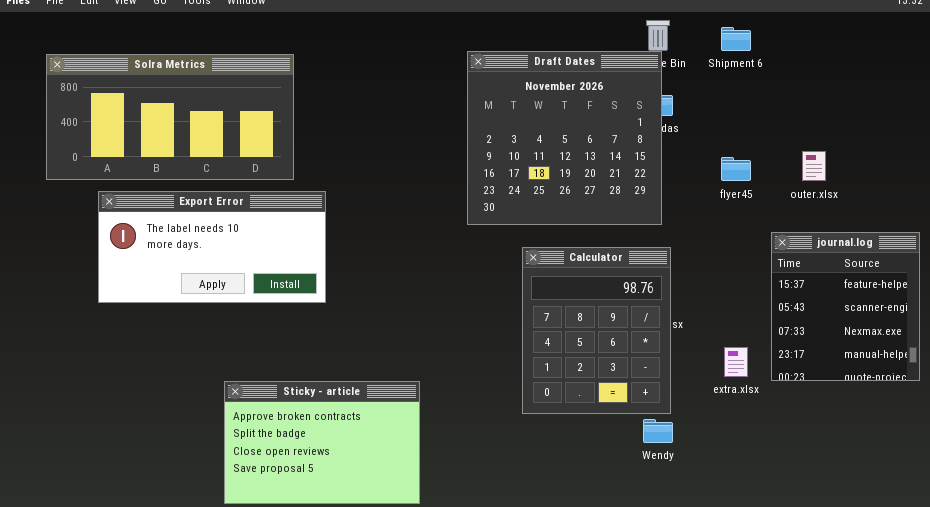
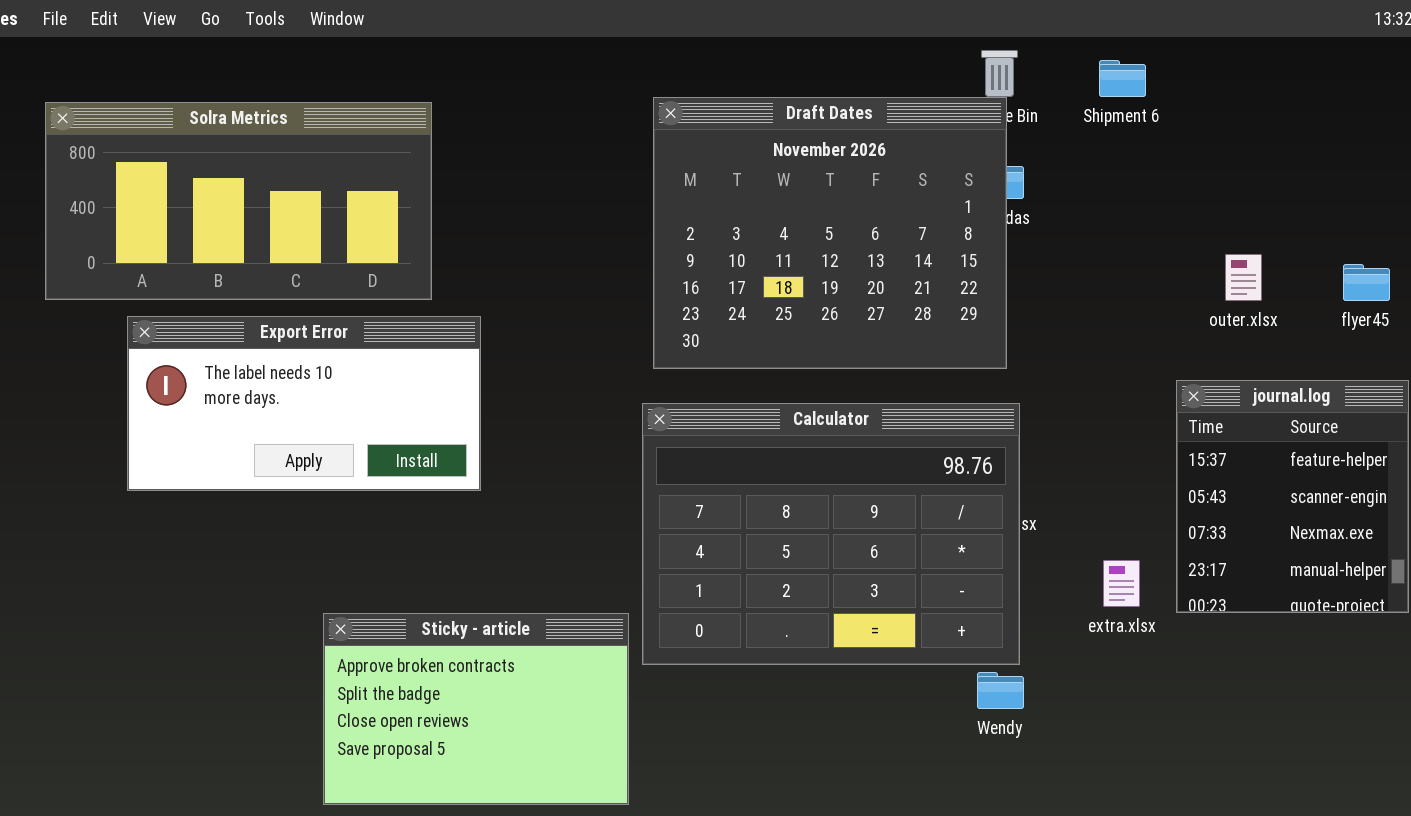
Draft Dates: [467,51,662,225] -> [653,97,1007,369], resized
flyer45: [721,157,751,181] -> [1343,264,1390,301], moved
Calculator: [522,247,671,414] -> [642,403,1020,665], resized

